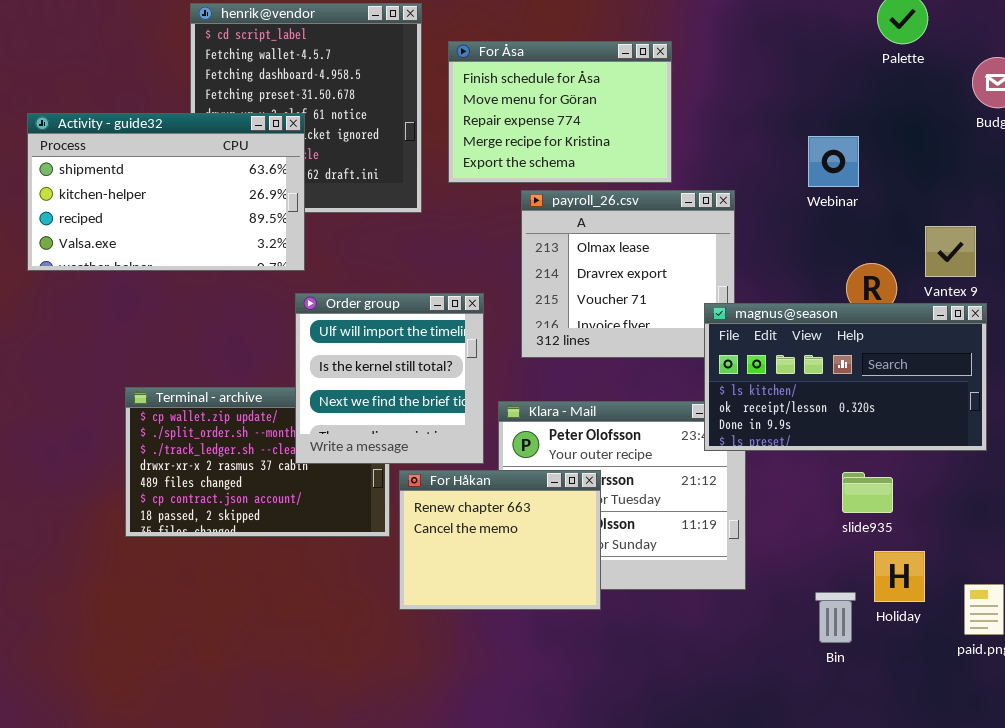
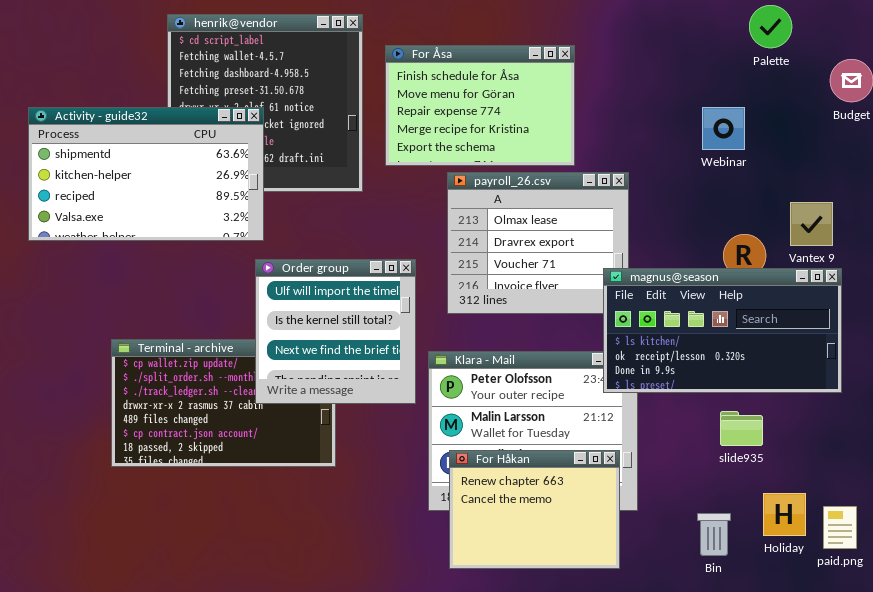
Webinar: [808,136,859,187] -> [702,107,745,150], moved
For Håkan: [399,470,601,610] -> [449,450,620,569], moved
Holiday: [874,551,925,602] -> [763,493,806,536], moved

